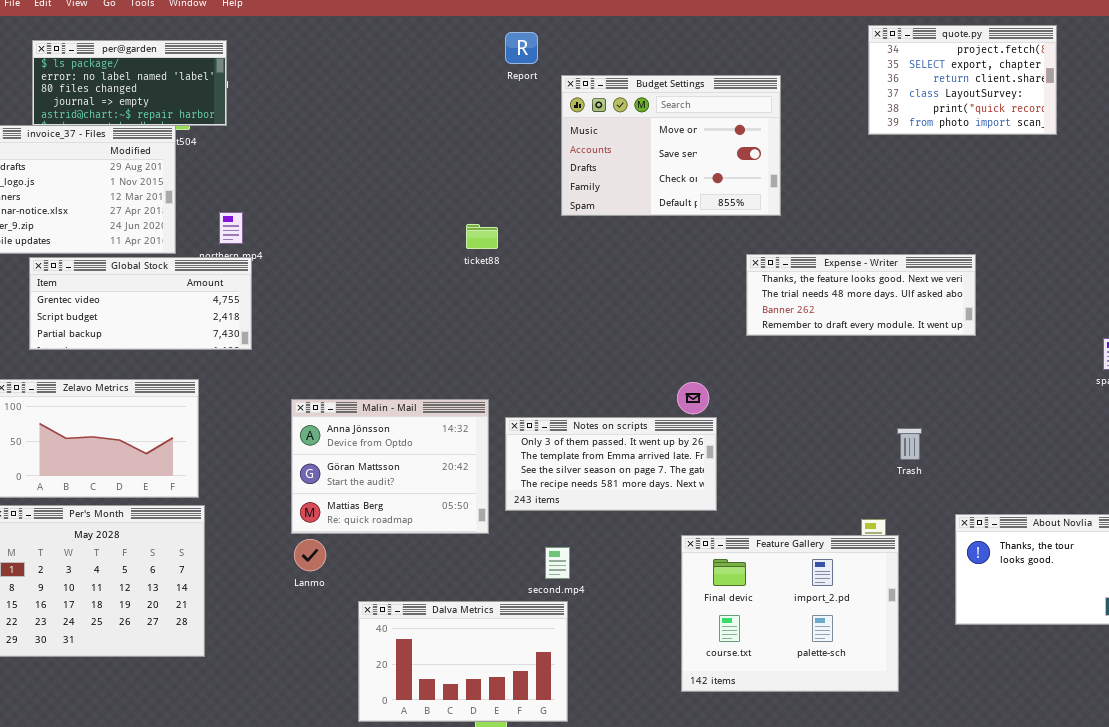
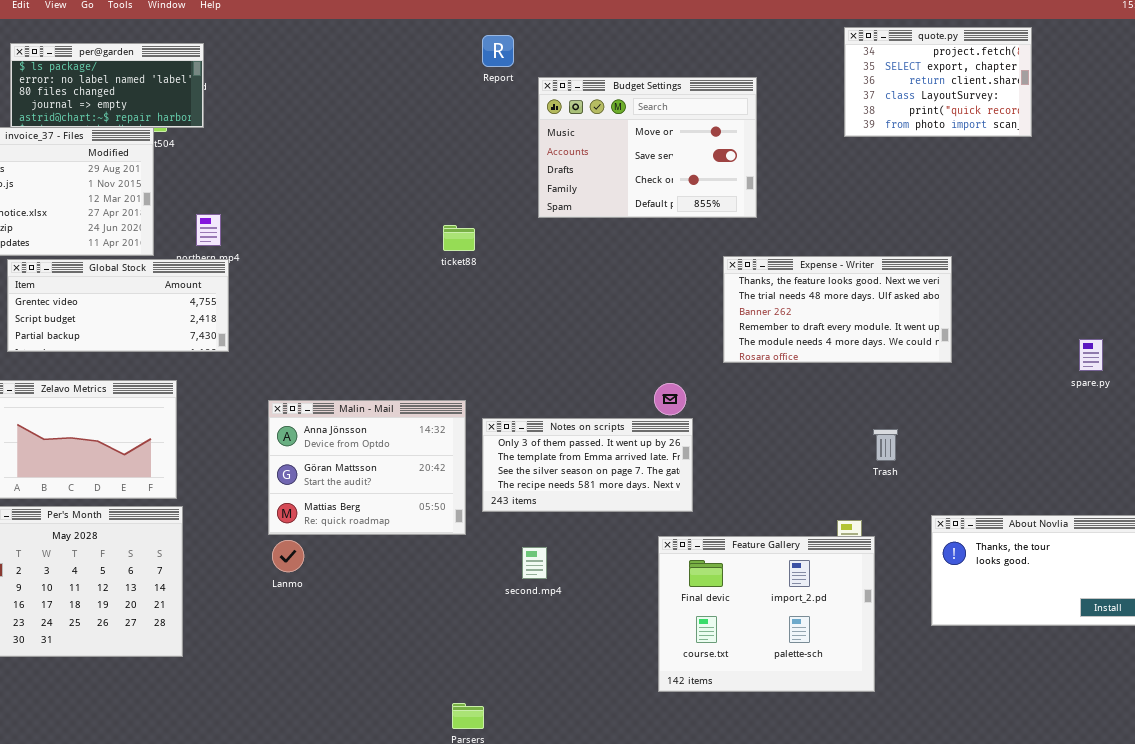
Expense - Writer: [746,254,976,336] -> [723,256,952,363], resized
Dalva Metrics: [358,601,568,722] -> none, closed

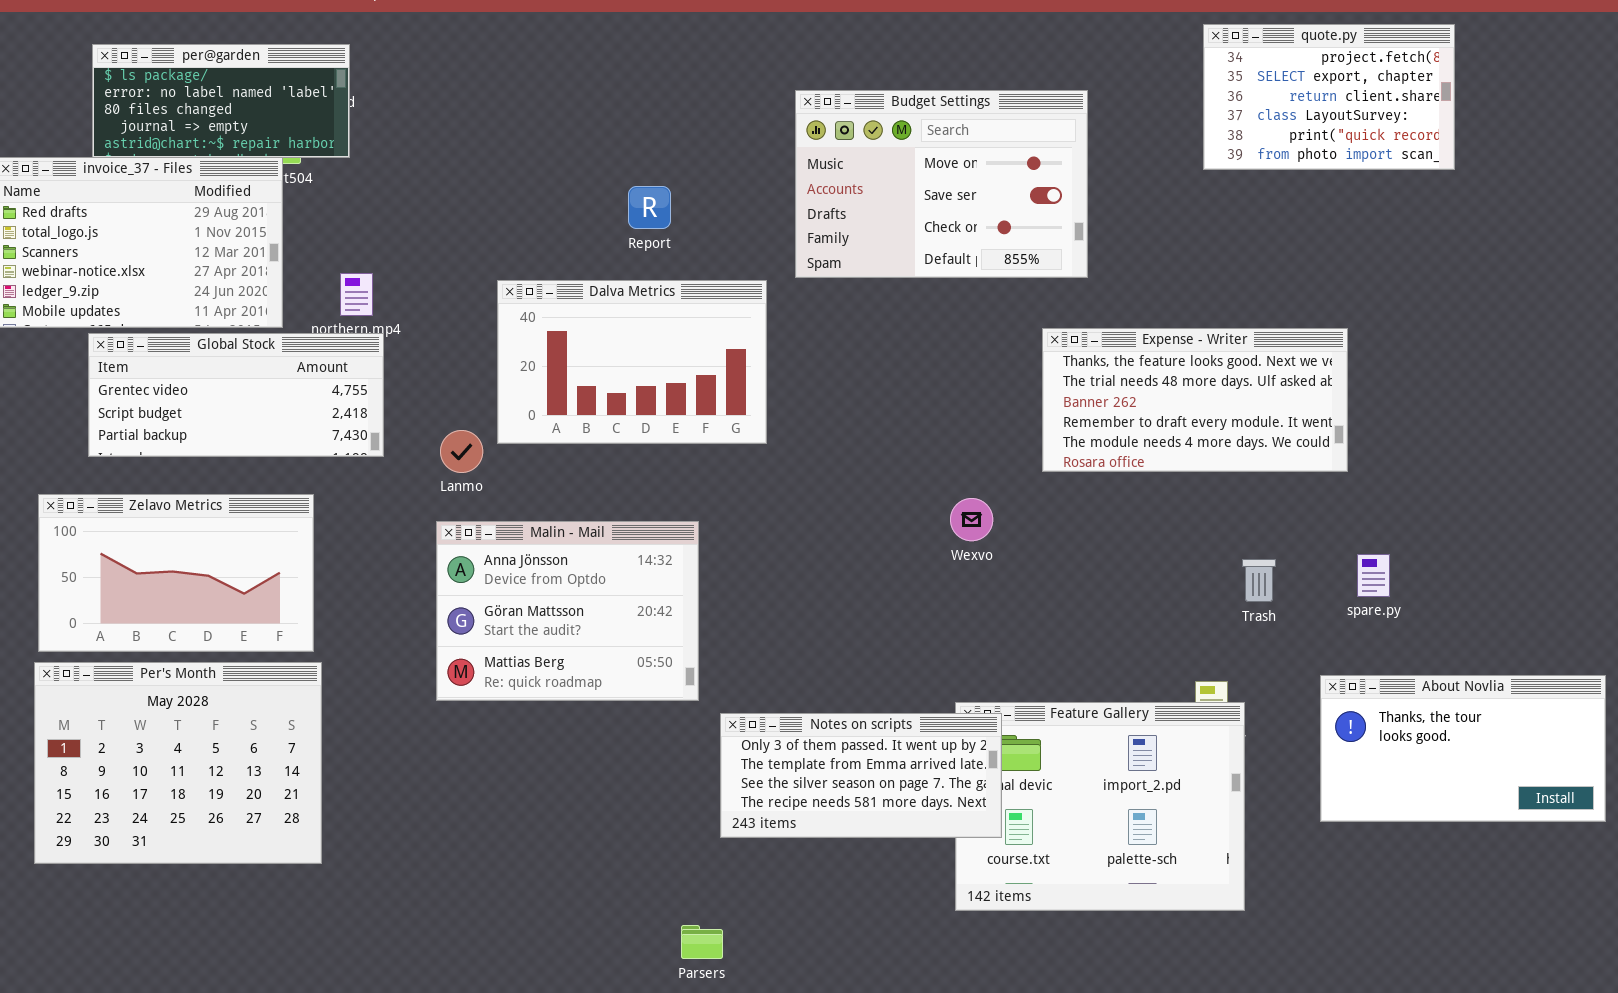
Report: [482,35,514,67] -> [628,186,671,229], moved
Dalva Metrics: none -> [497,280,767,444], opened
spare.py: [1079,339,1103,371] -> [1357,554,1390,597], moved
Notes on scripts: [482,418,693,512] -> [720,713,1002,838], moved
Lanmo: [272,540,304,572] -> [440,430,483,473], moved

